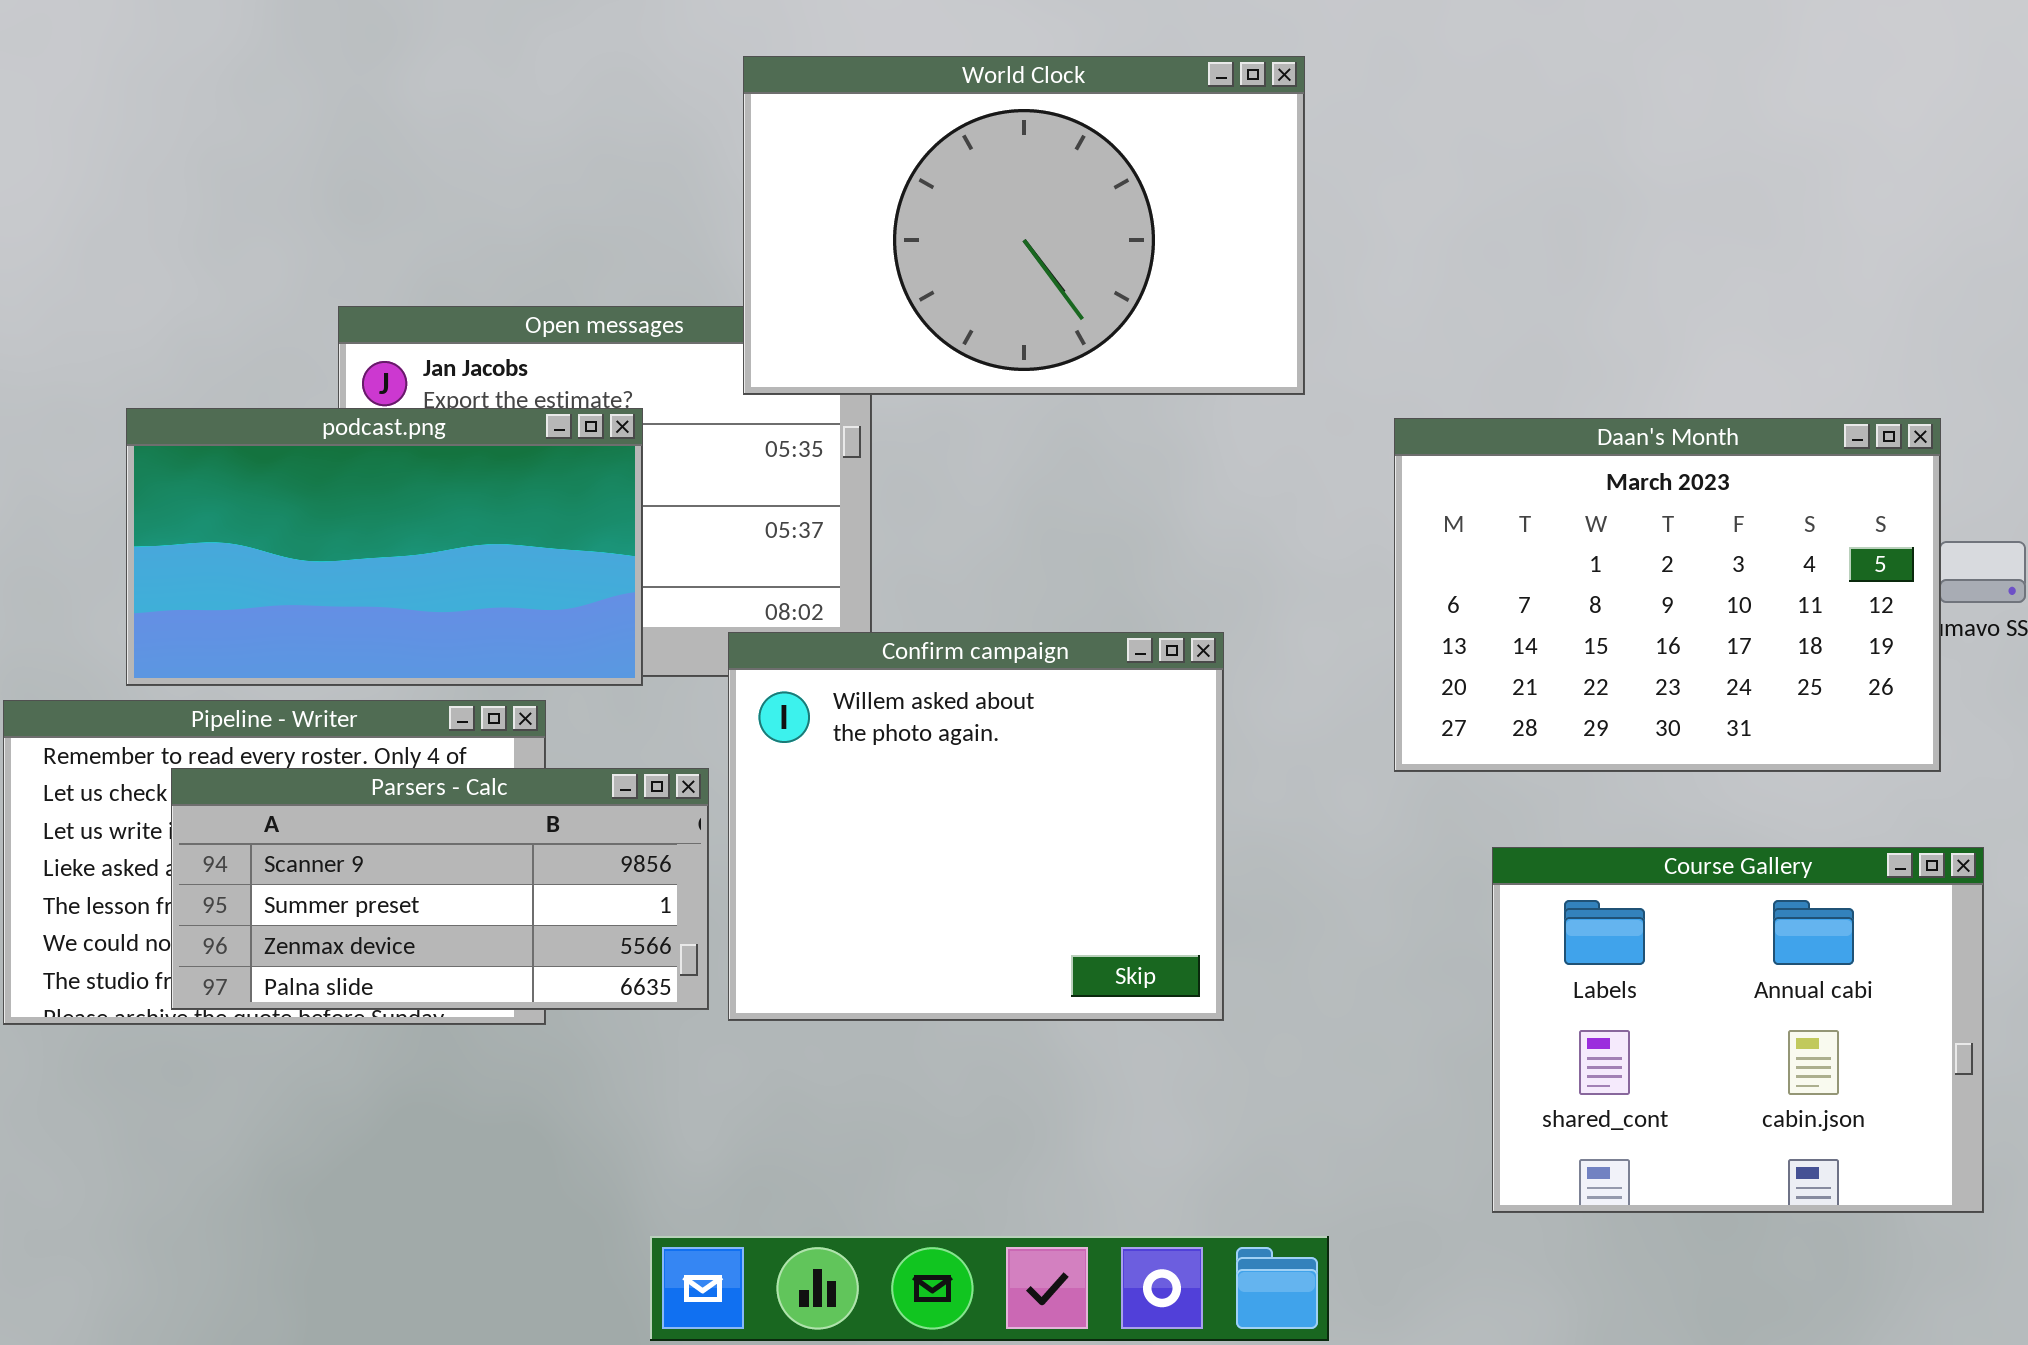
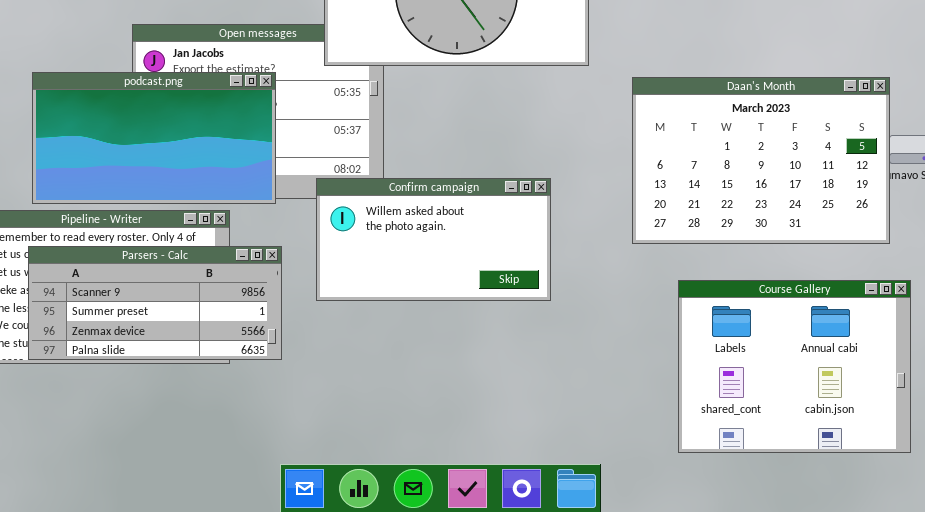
Confirm campaign: [728,632,1224,1021] -> [316,178,551,301], resized
Parsers - Calc: [171,768,709,1010] -> [28,246,282,360], moved

